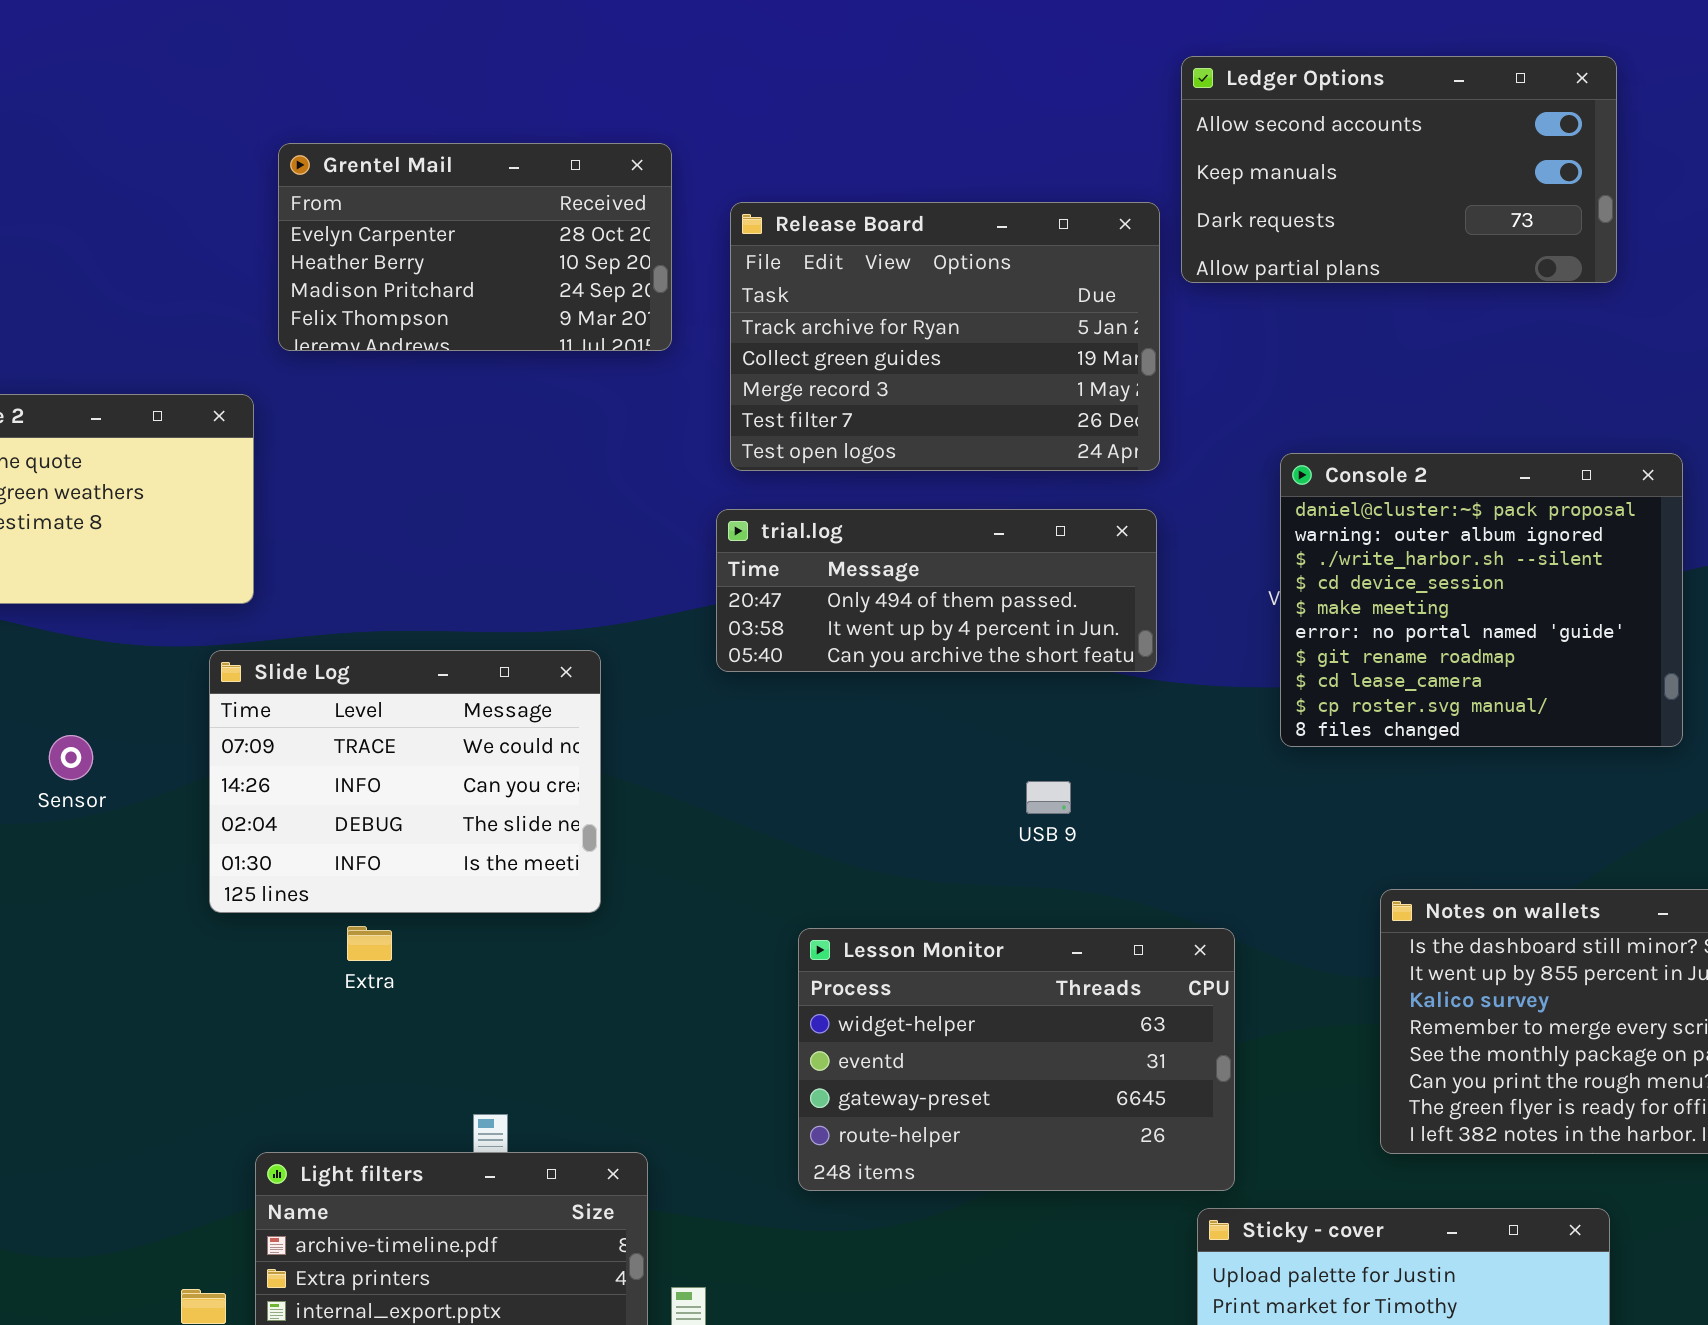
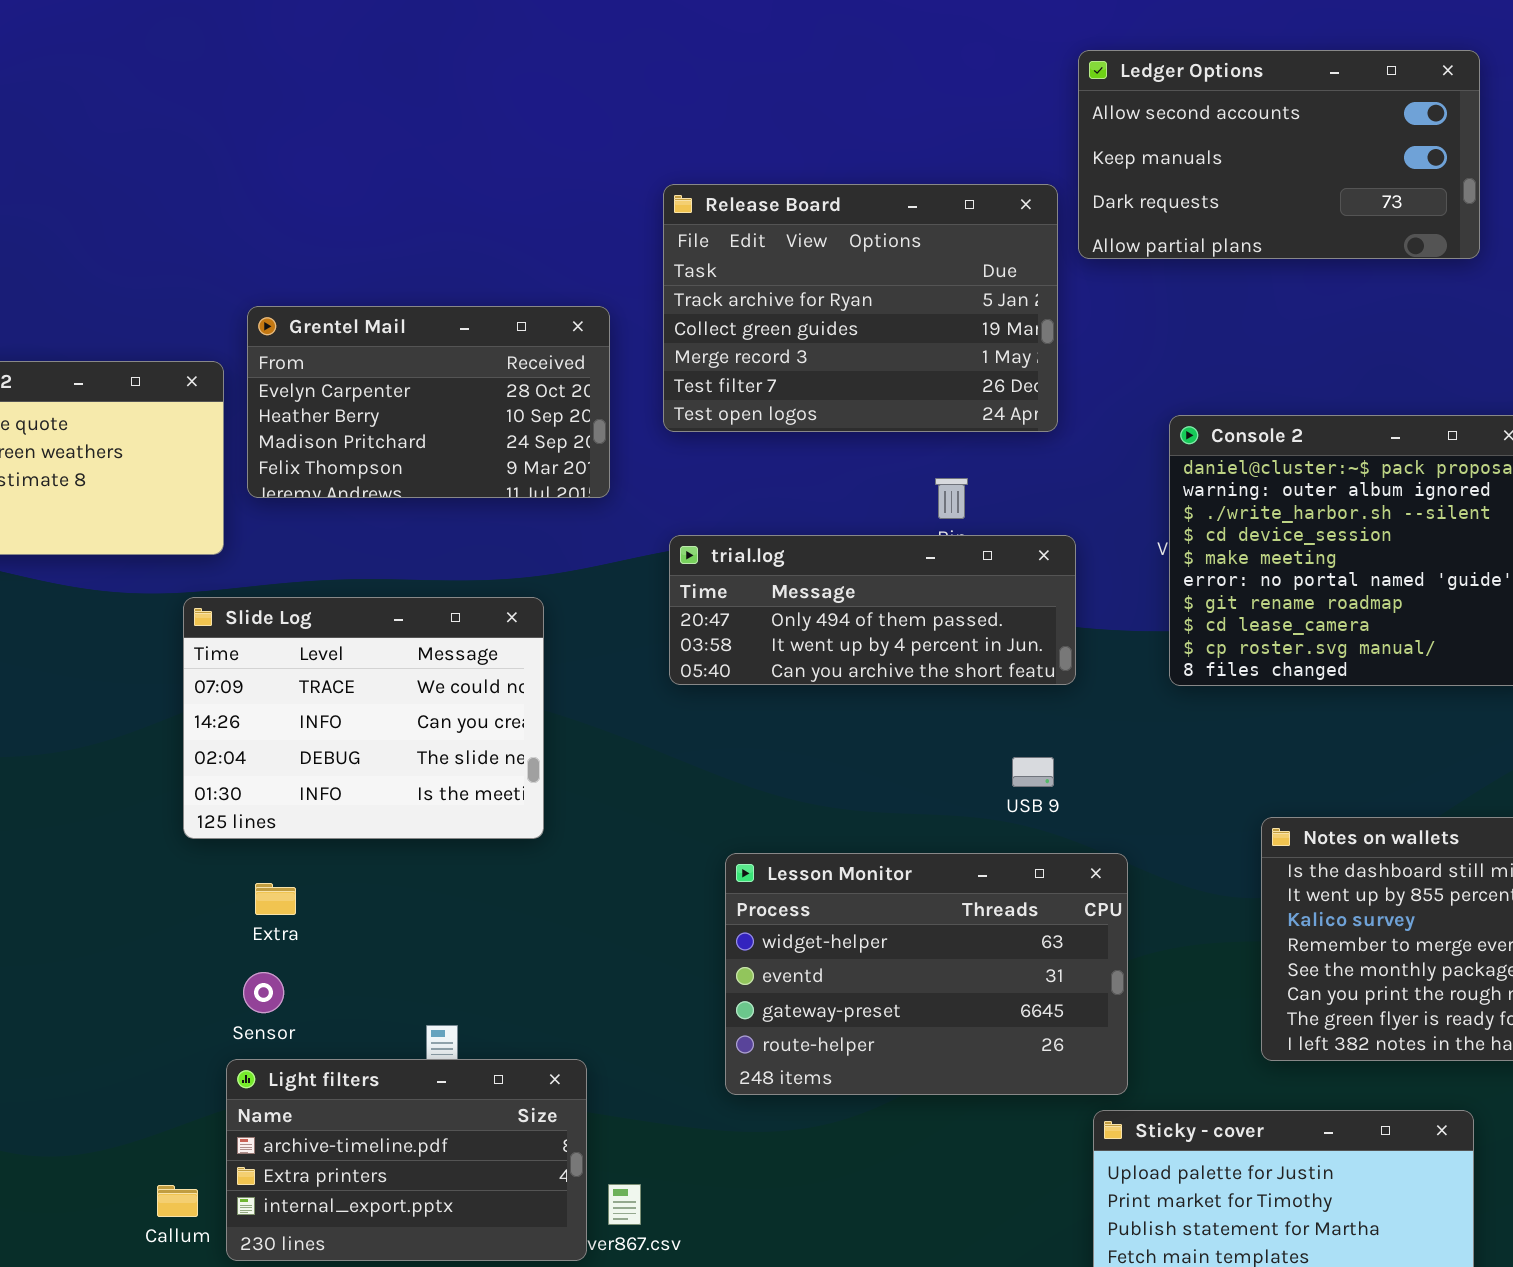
Grentel Mail: [278,143,672,351] -> [247,306,610,498], moved
trial.log: [716,509,1157,672] -> [669,535,1076,685], moved
Sensor: [49,735,93,780] -> [243,972,284,1013], moved
USB 9: [1026,781,1071,814] -> [1012,757,1054,787], moved
Extra: [347,926,392,961] -> [255,883,296,915], moved

